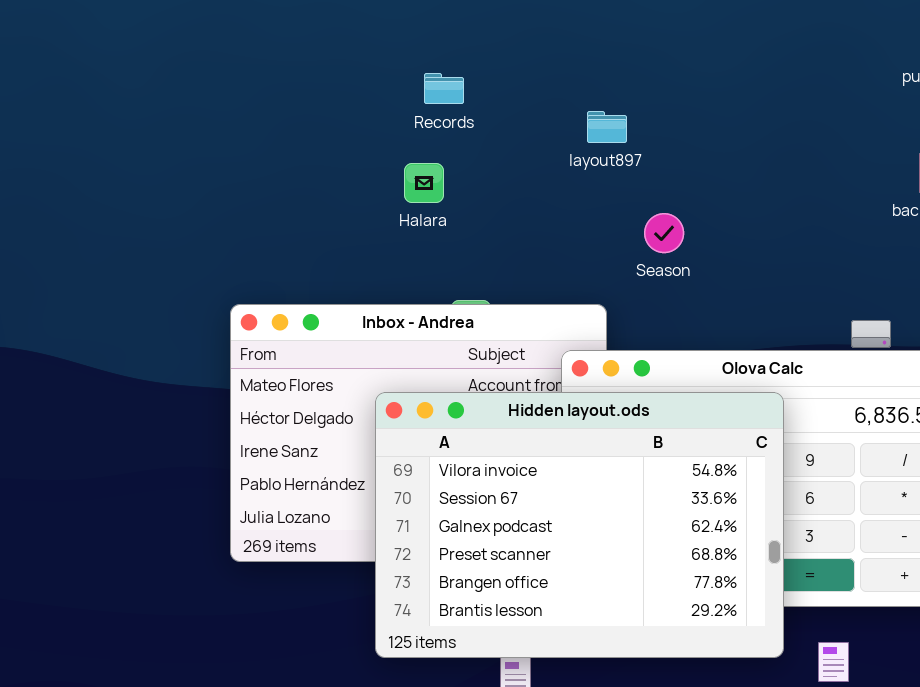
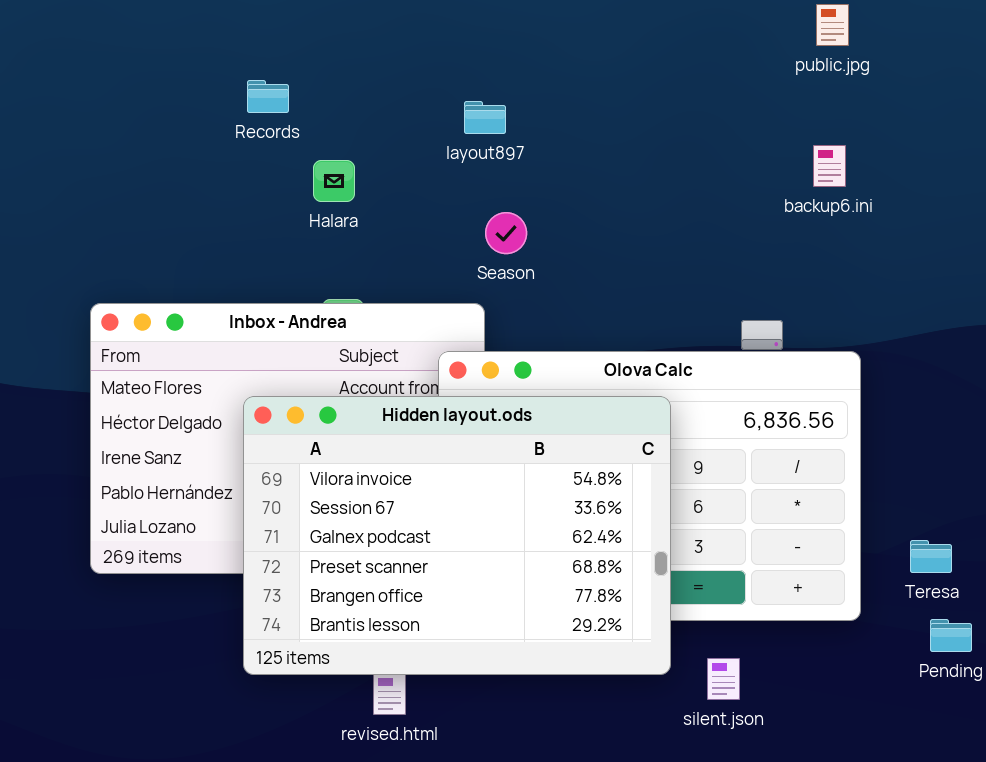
Records: [424,73,464,104] -> [247,80,289,113], moved
Halara: [404,163,444,203] -> [313,160,355,202], moved
Season: [644,213,684,253] -> [485,212,527,254], moved

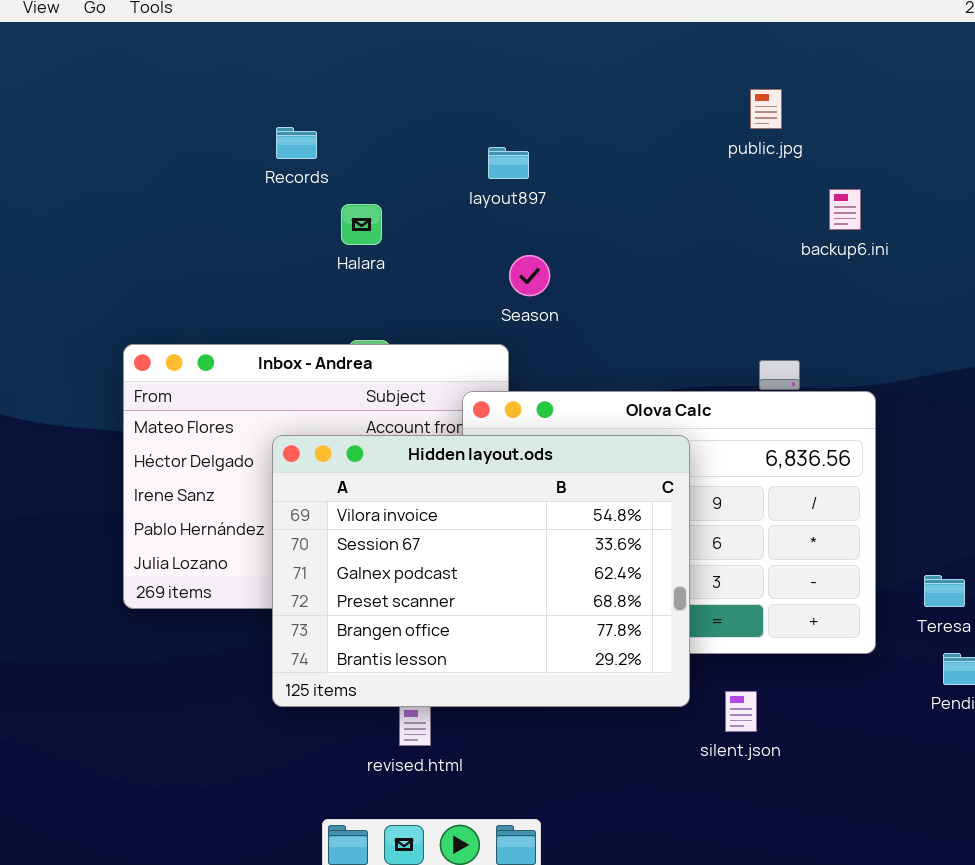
public.jpg: [816,4,849,46] -> [750,89,782,129], moved

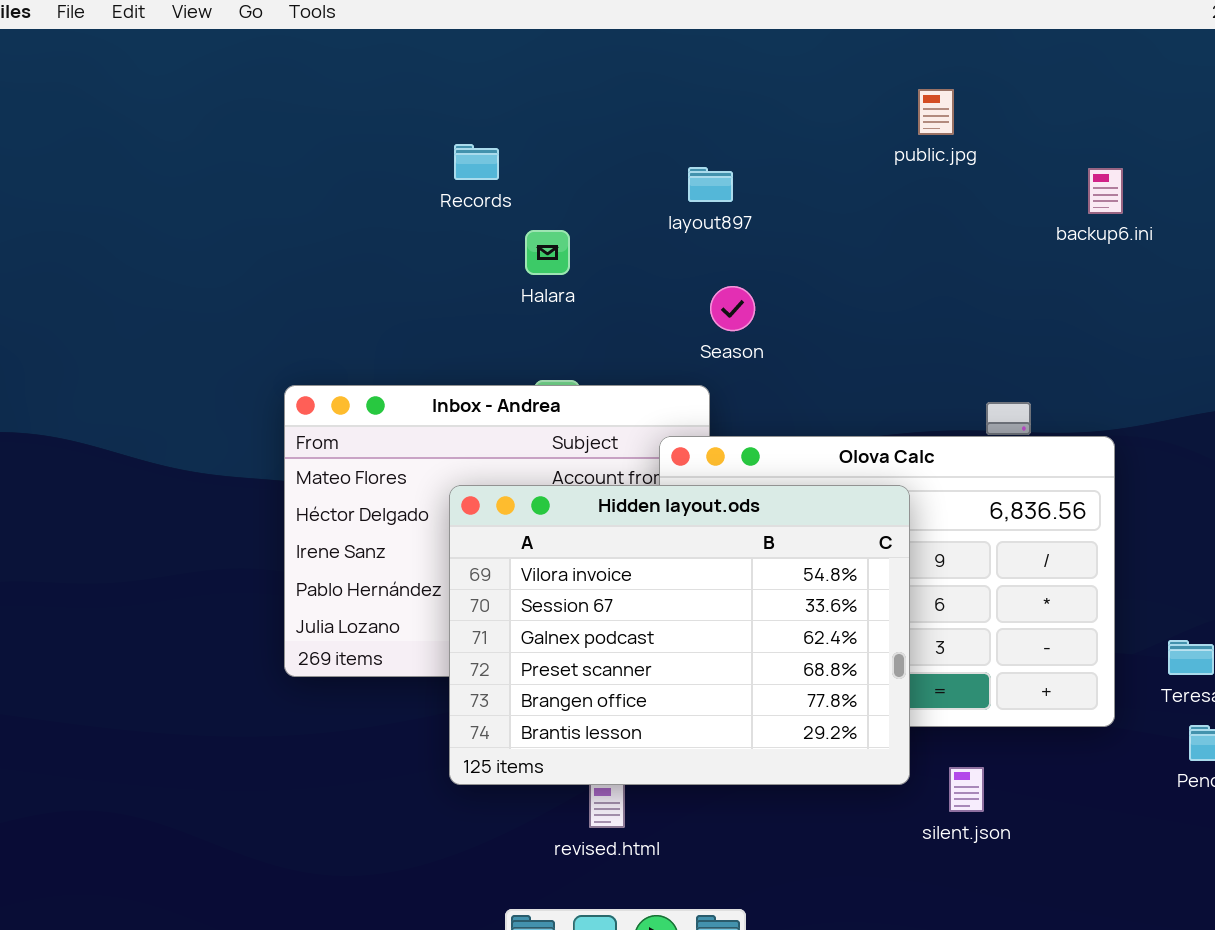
public.jpg: [750,89,782,129] -> [918,89,954,135], moved
backup6.ini: [829,189,861,230] -> [1088,168,1123,214], moved

